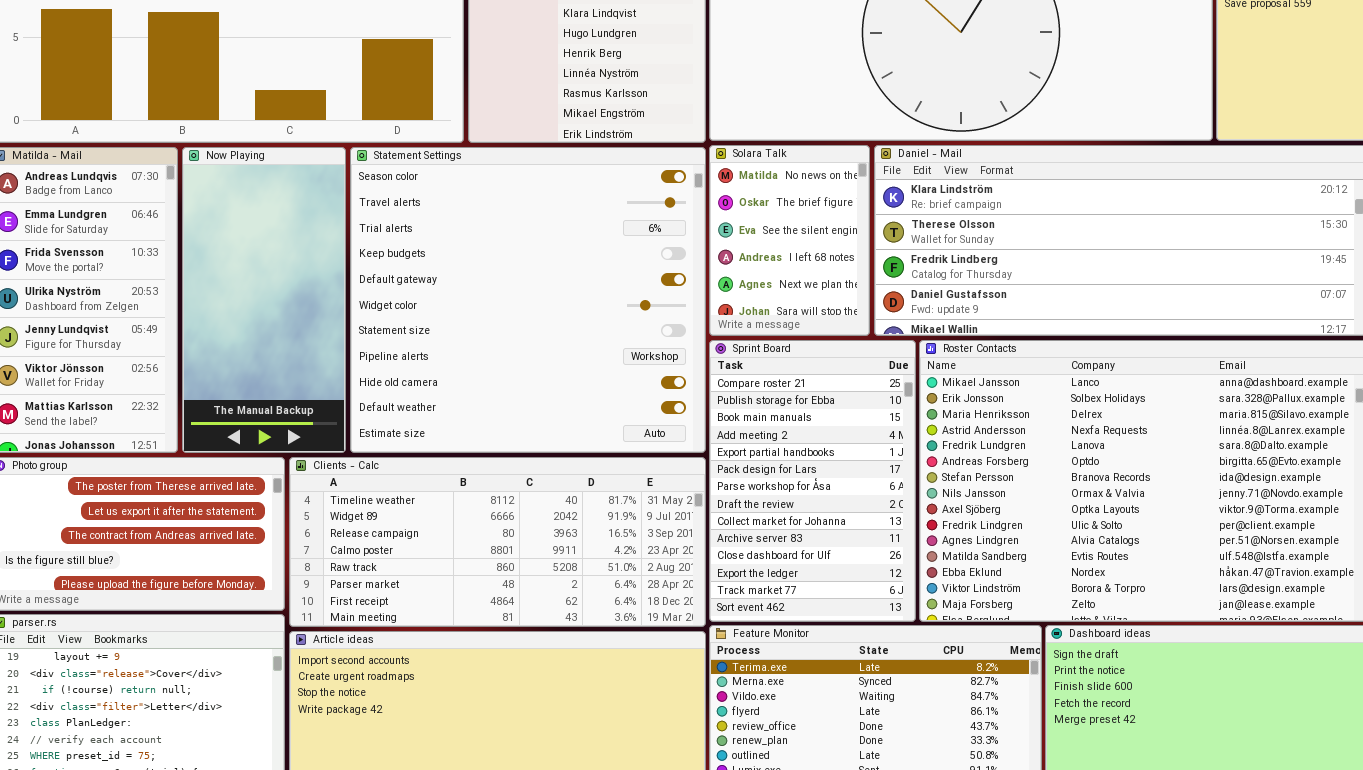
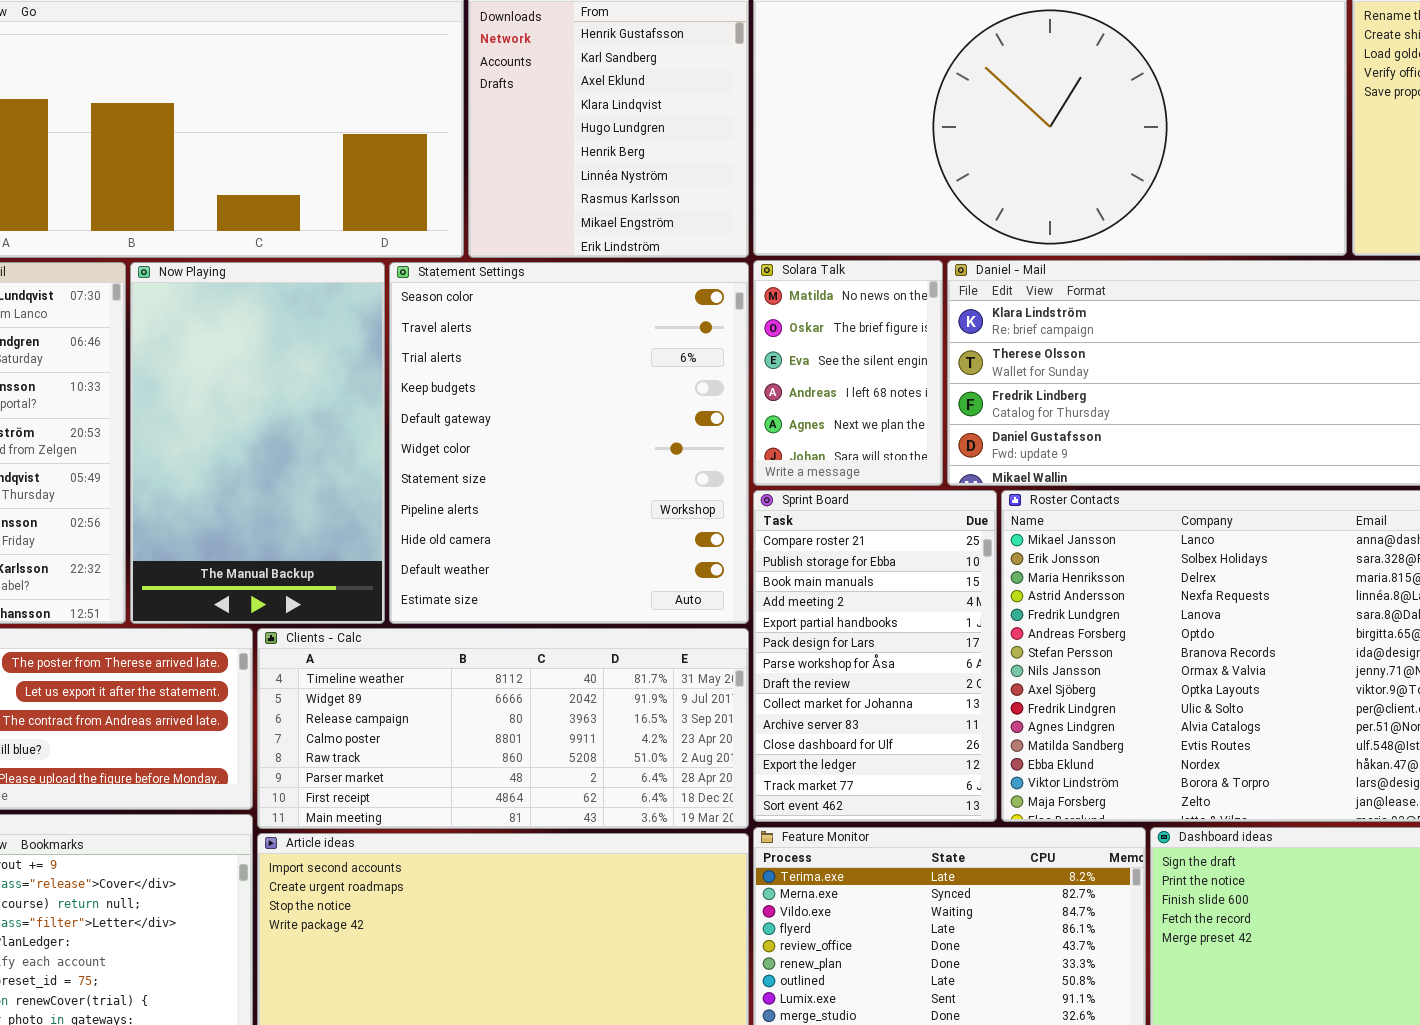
Now Playing: [182,147,346,453] -> [130,262,385,624], resized
Statement Settings: [350,147,706,453] -> [389,262,749,624], resized

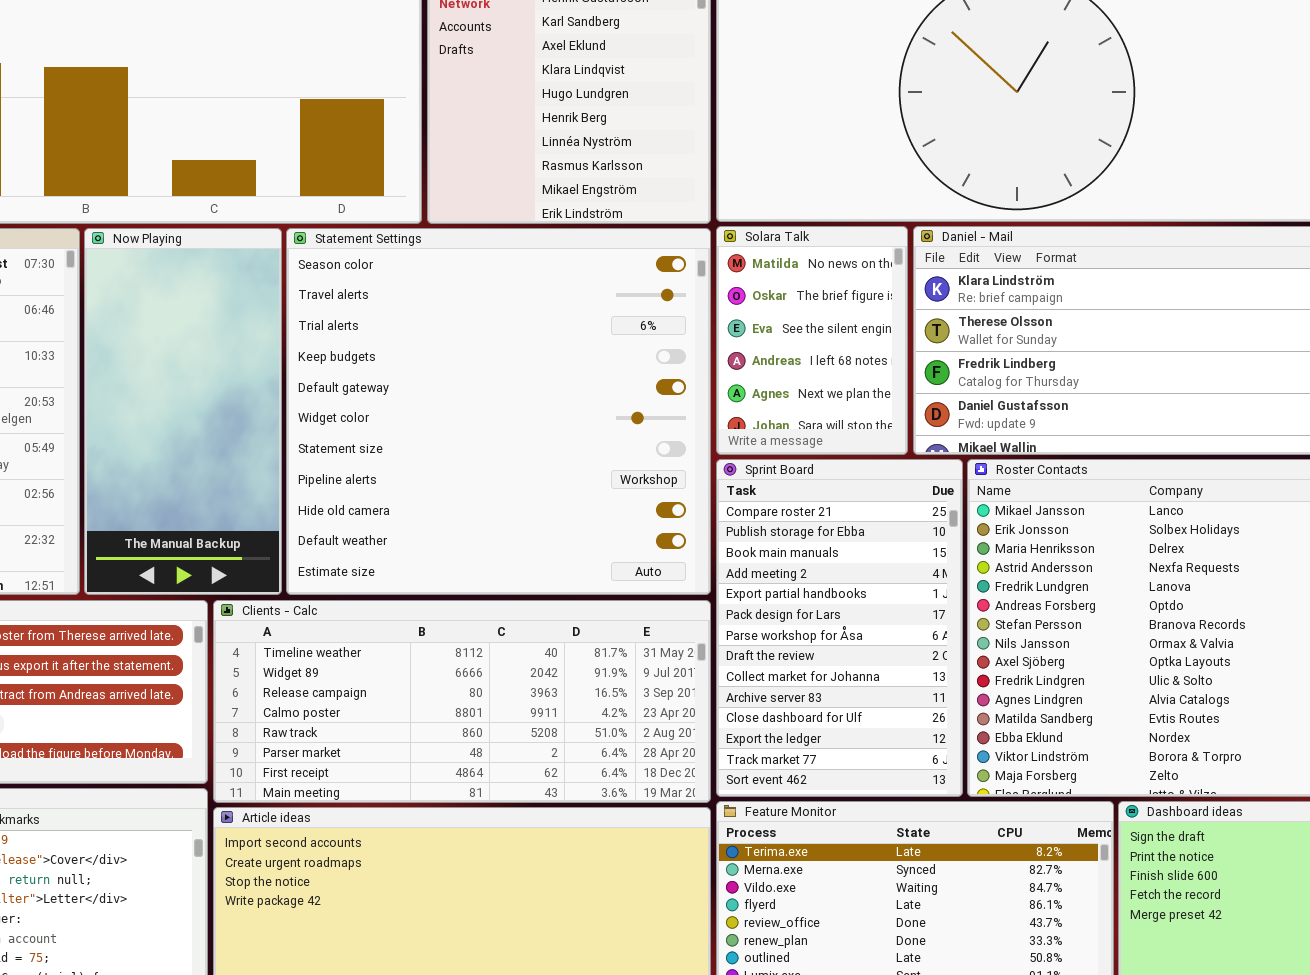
Now Playing: [130,262,385,624] -> [84,228,282,595], resized
Statement Settings: [389,262,749,624] -> [286,228,711,595], resized

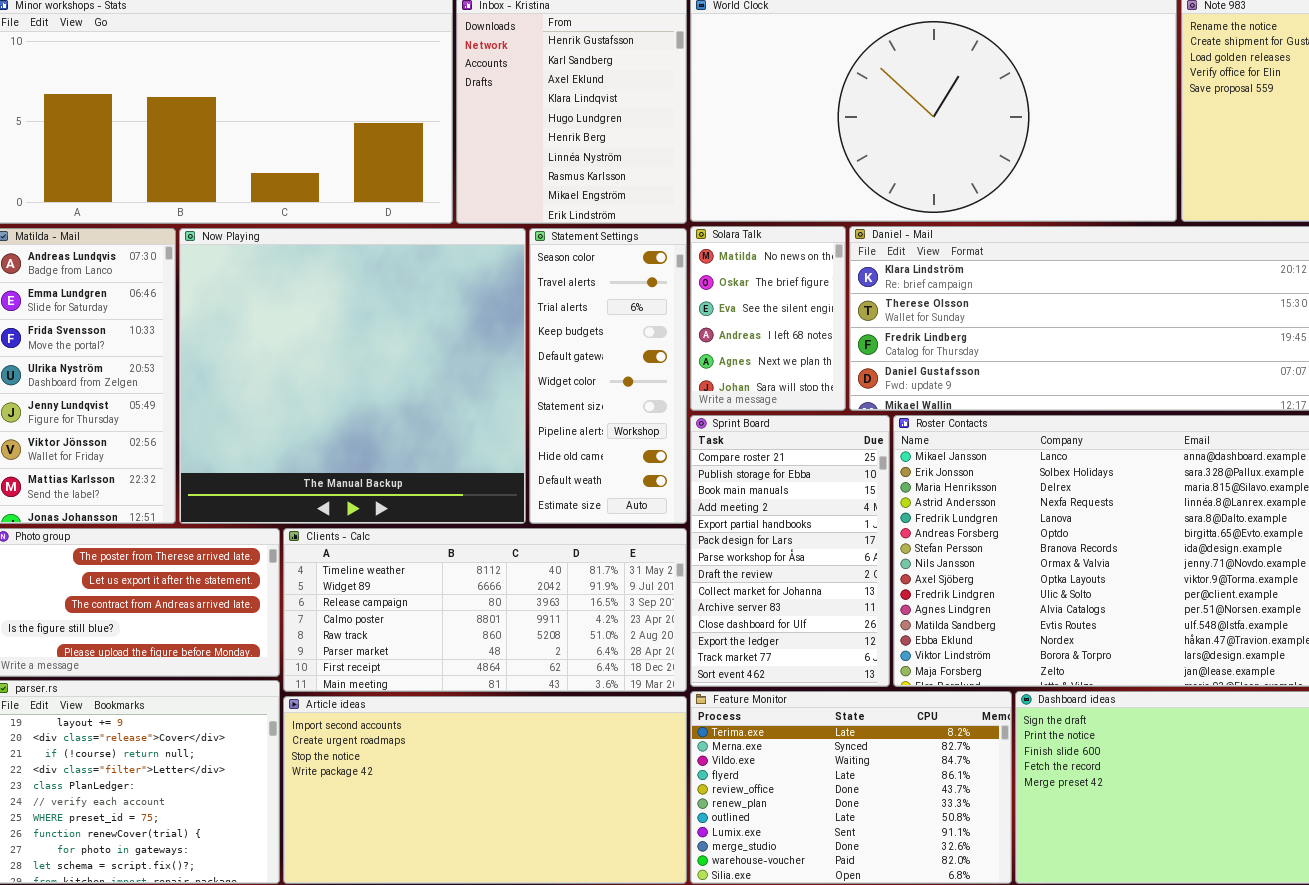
Now Playing: [84,228,282,595] -> [179,228,526,524], resized
Statement Settings: [286,228,711,595] -> [529,228,687,524], resized

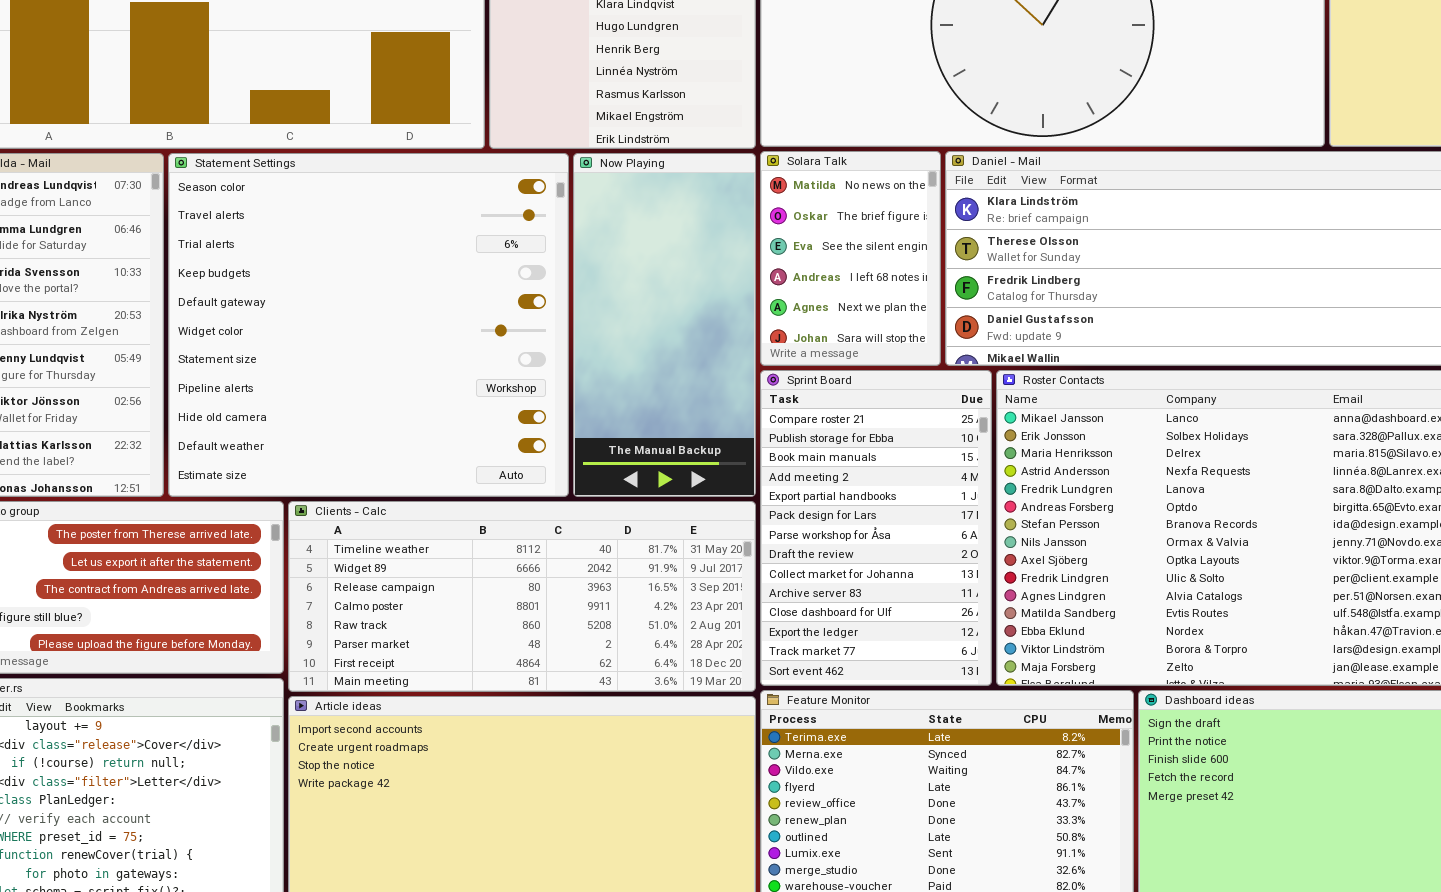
Now Playing: [179,228,526,524] -> [573,153,756,497], moved, resized
Statement Settings: [529,228,687,524] -> [168,153,569,497], moved, resized

